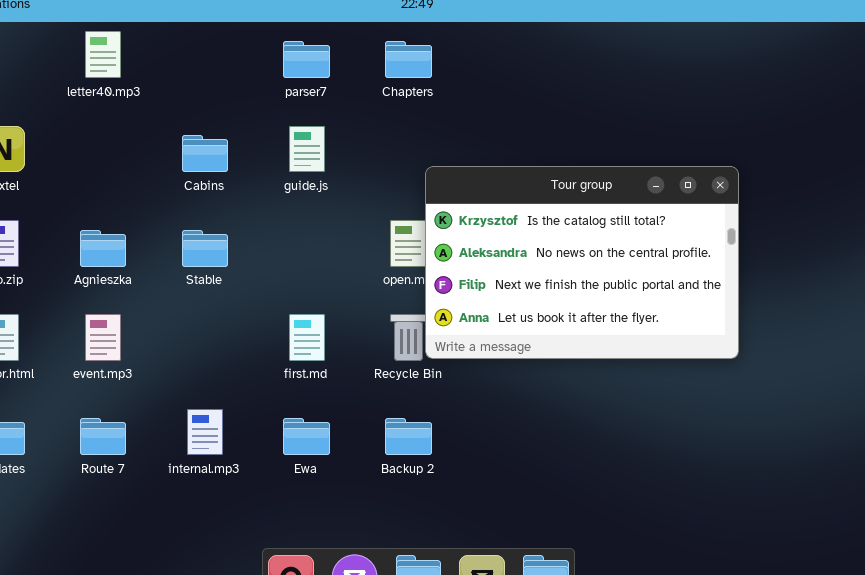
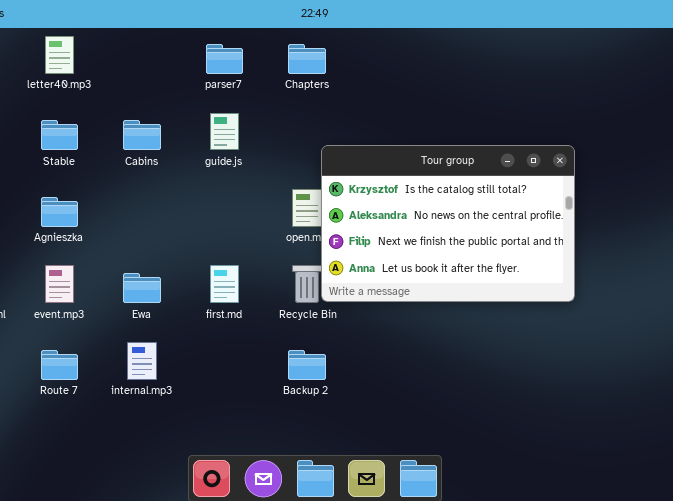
Stable: [182,230,228,267] -> [41,120,78,150], moved
Ewa: [283,418,330,455] -> [123,273,161,303], moved

